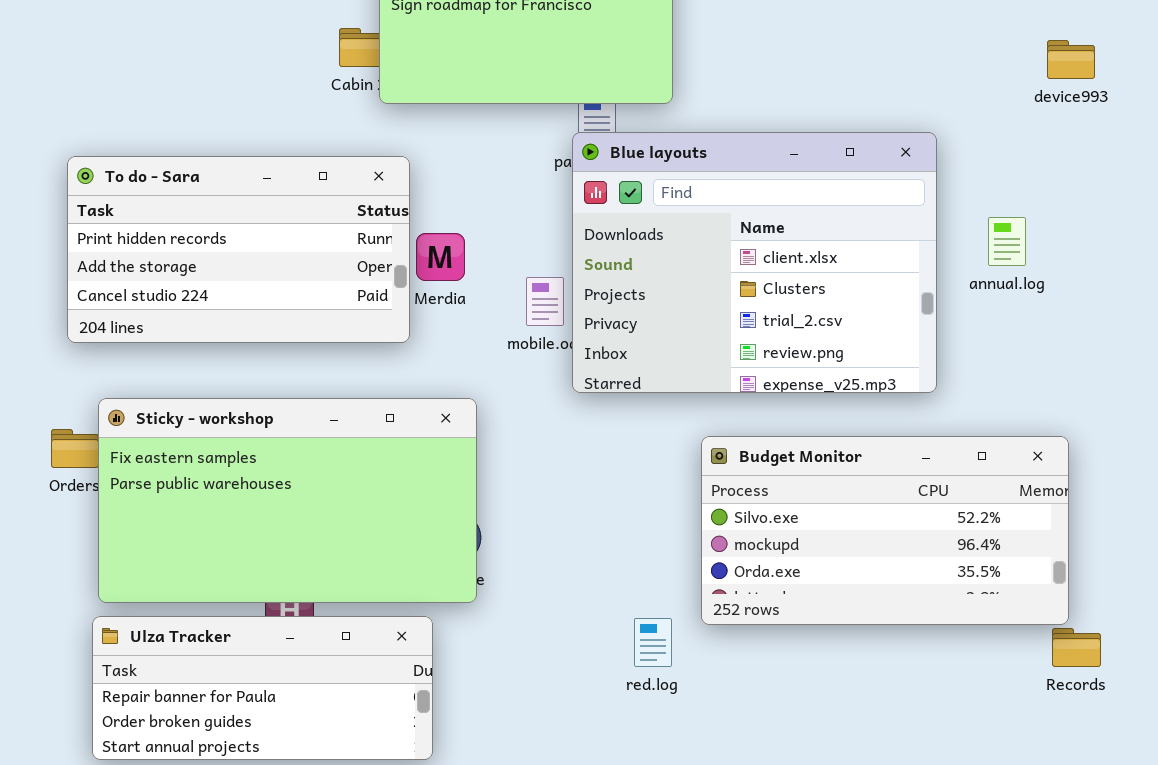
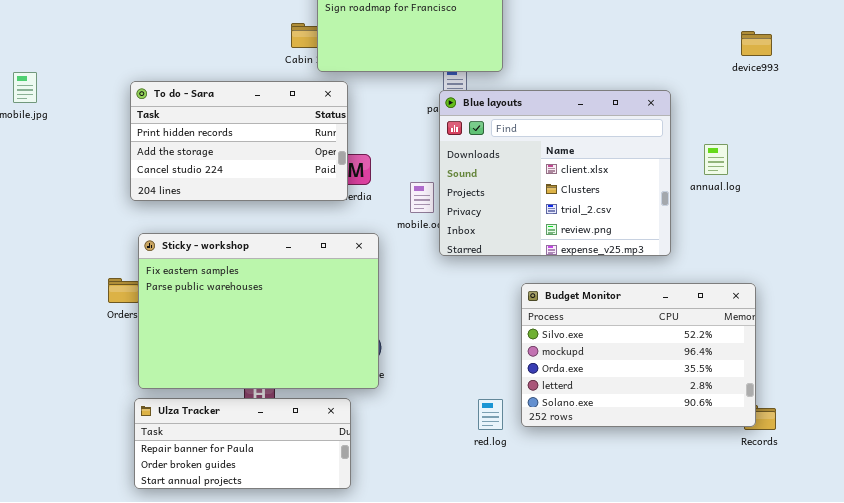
To do - Sara: [67,156,410,343] -> [130,81,348,201], moved
Sticky - workshop: [98,398,477,603] -> [138,233,379,389], resized
Budget Monitor: [701,436,1069,625] -> [521,283,756,427], resized

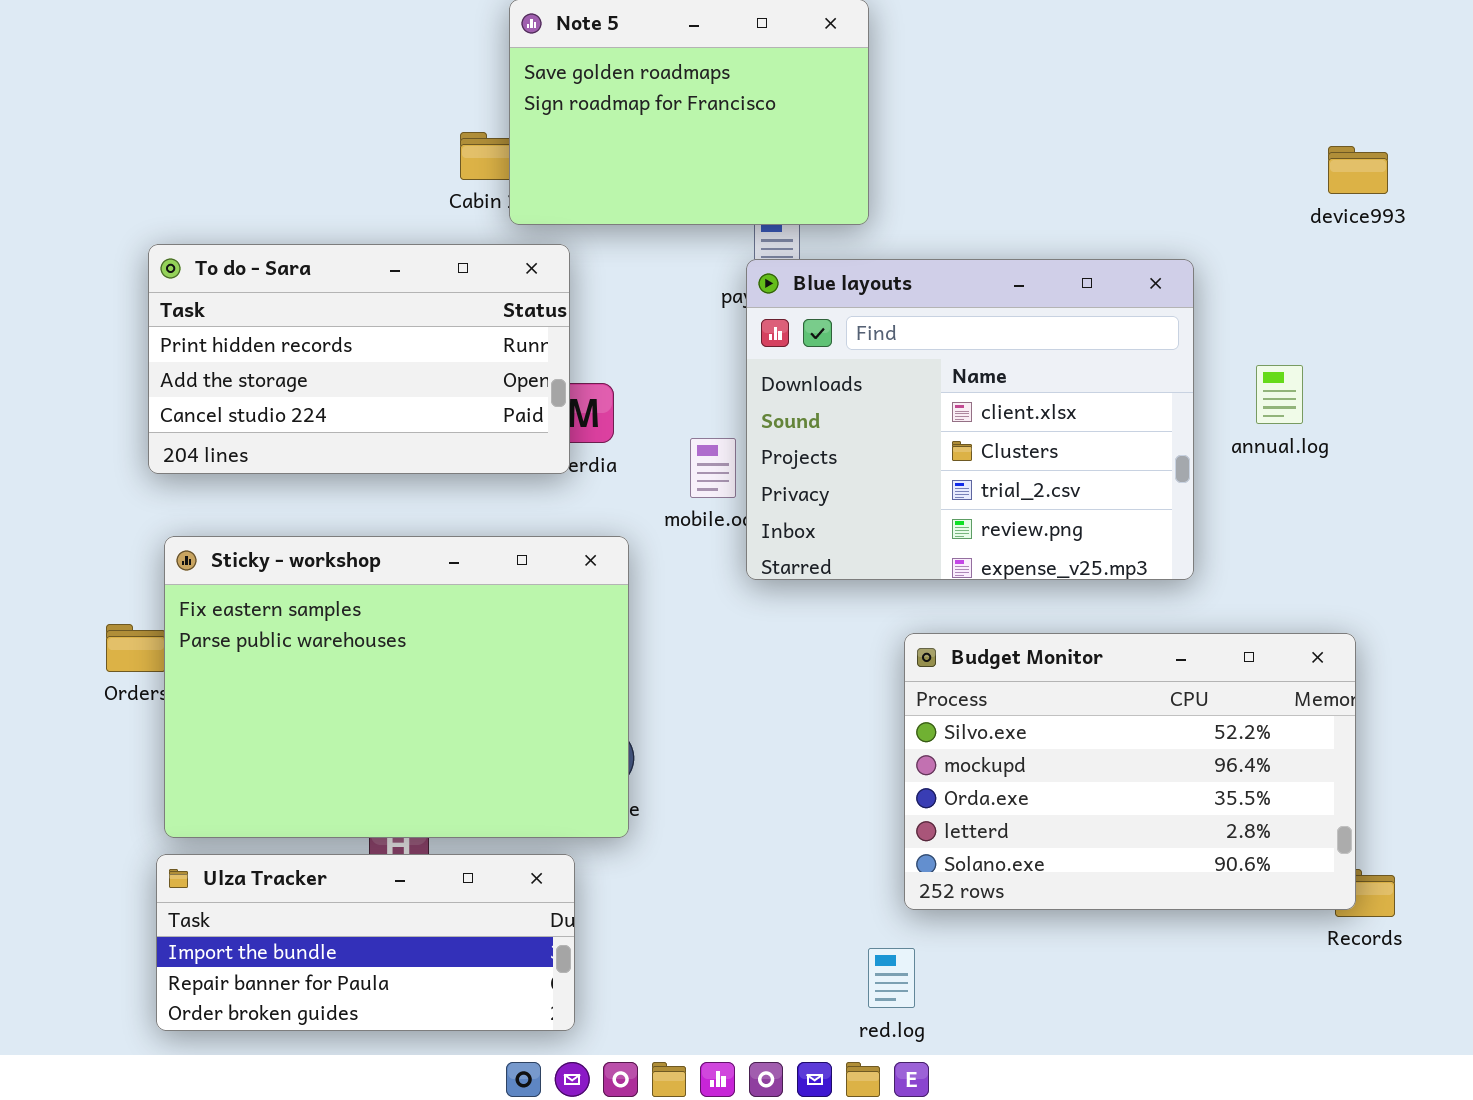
Ulza Tracker: [134,398,351,489] -> [156,854,575,1031], scrolled up 1 row
red.log: [478,399,503,430] -> [868,948,915,1008], moved

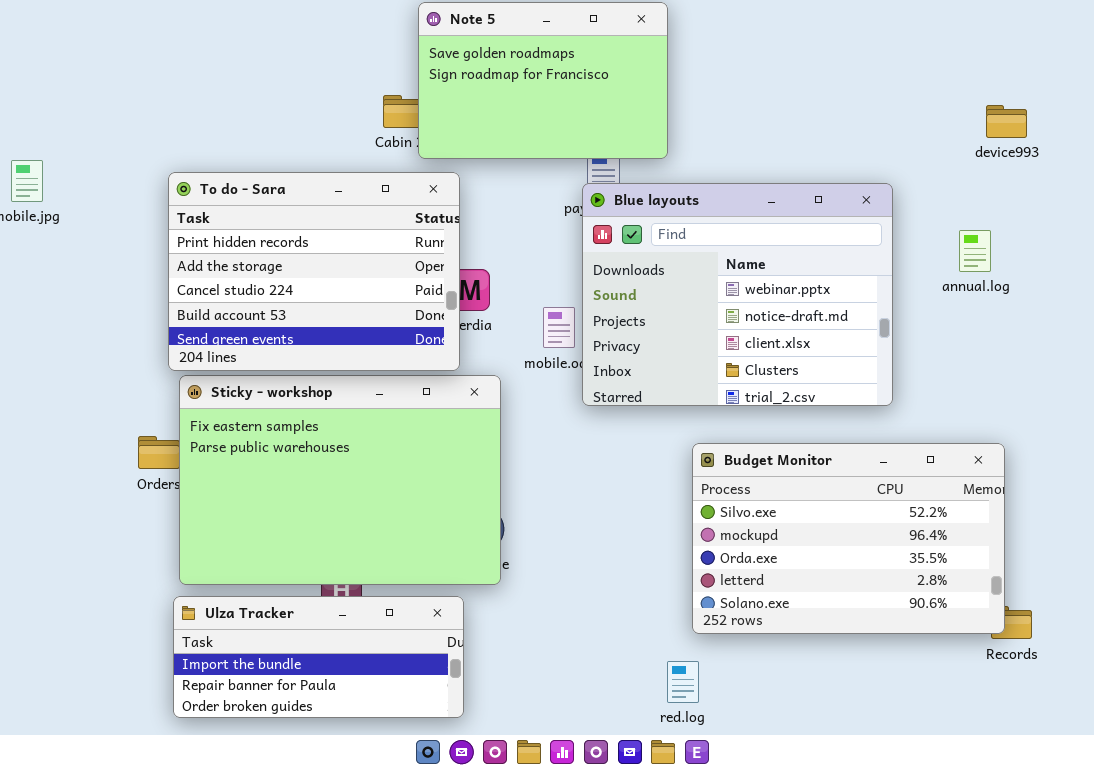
To do - Sara: [148,244,570,474] -> [168,172,460,371], resized
Blue layouts: [746,259,1194,580] -> [582,183,893,406], scrolled up 2 rows
annual.log: [1256,365,1303,424] -> [959,230,991,272], moved

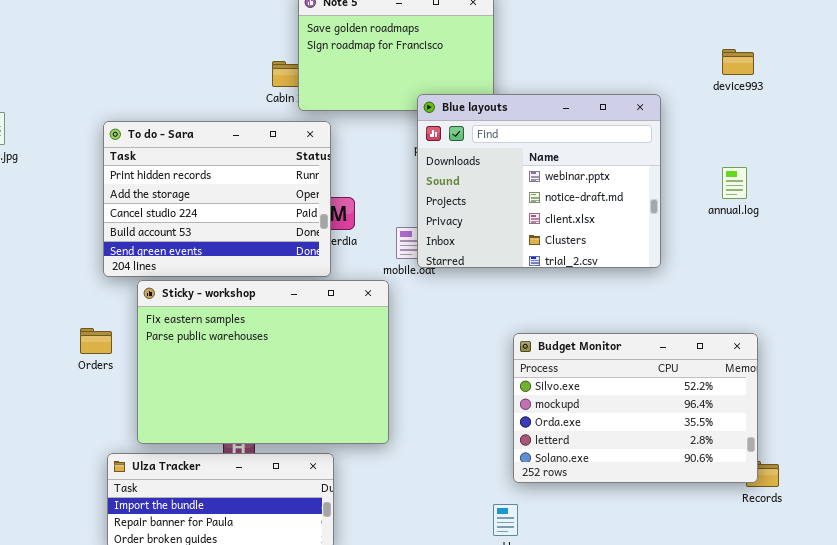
device993: [986,105,1027,138] -> [722,49,754,75], moved
Blue layouts: [582,183,893,406] -> [417,94,661,268], moved
Sticky - workshop: [179,375,501,585] -> [137,280,389,444], moved

